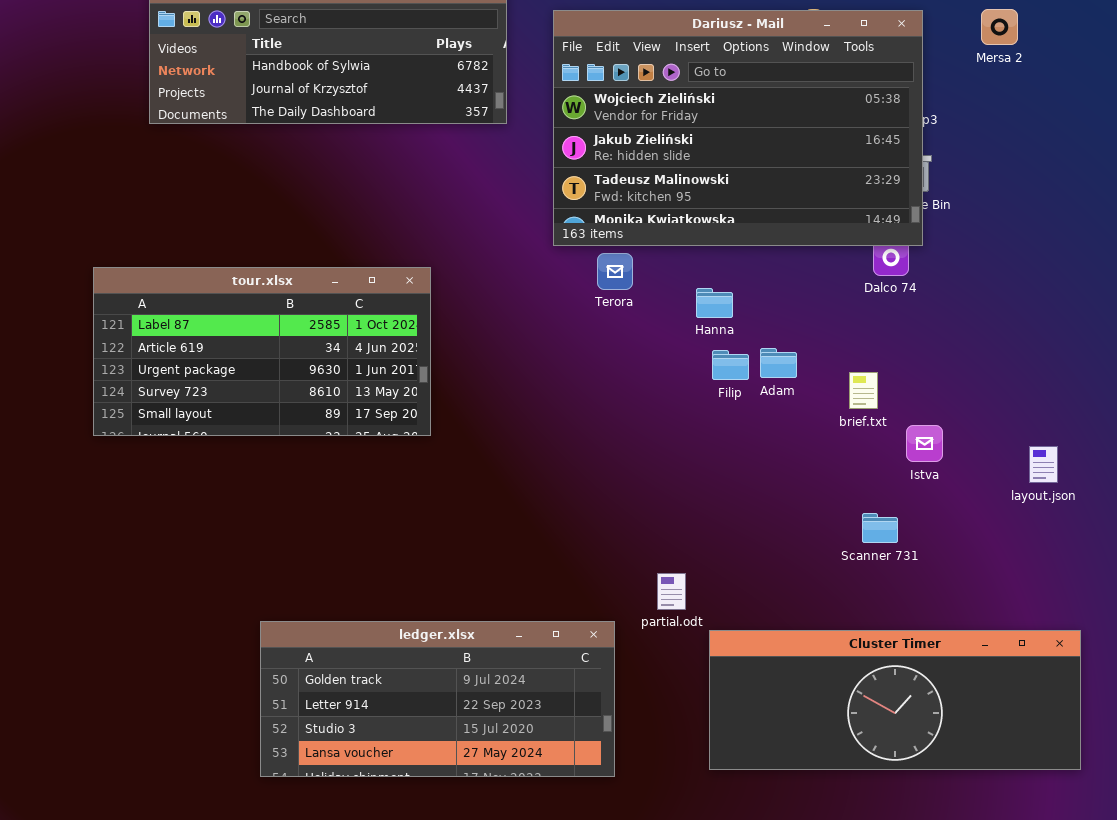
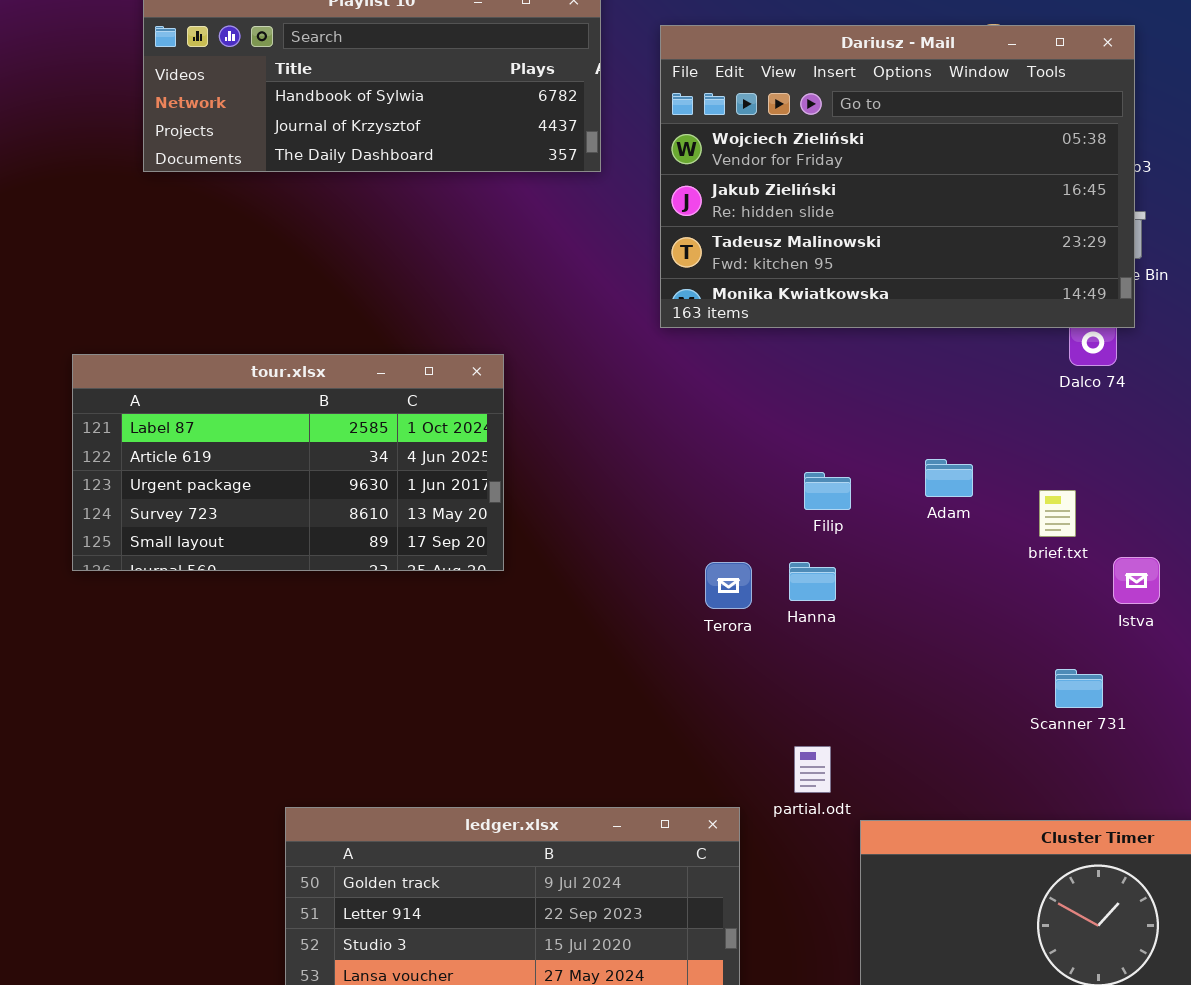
Terora: [597,253,633,290] -> [705,562,752,609], moved
Hanna: [696,288,733,318] -> [789,562,836,601], moved
Filip: [712,350,749,380] -> [804,472,851,510], moved

